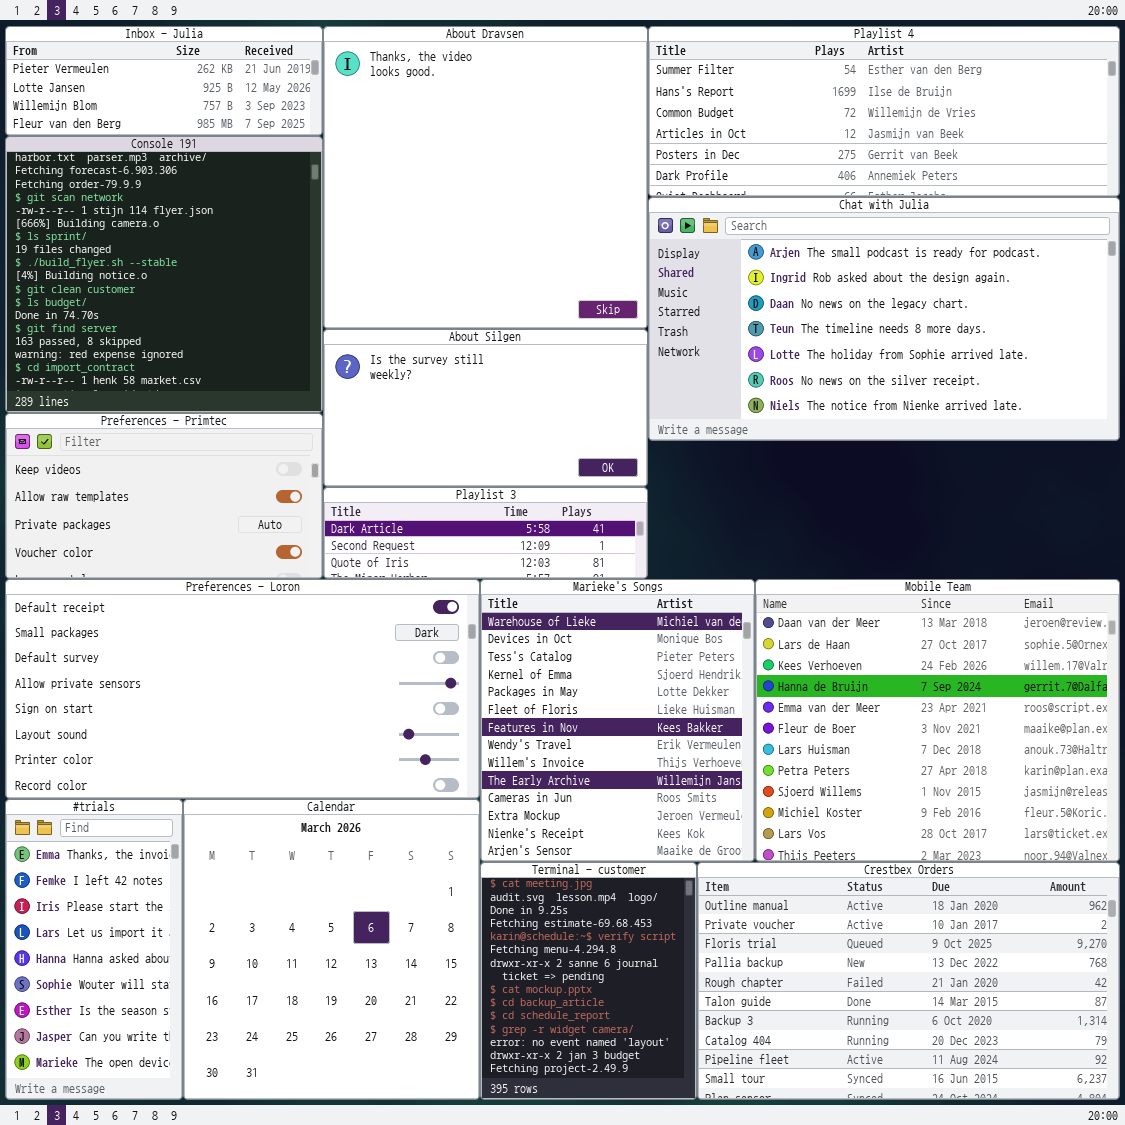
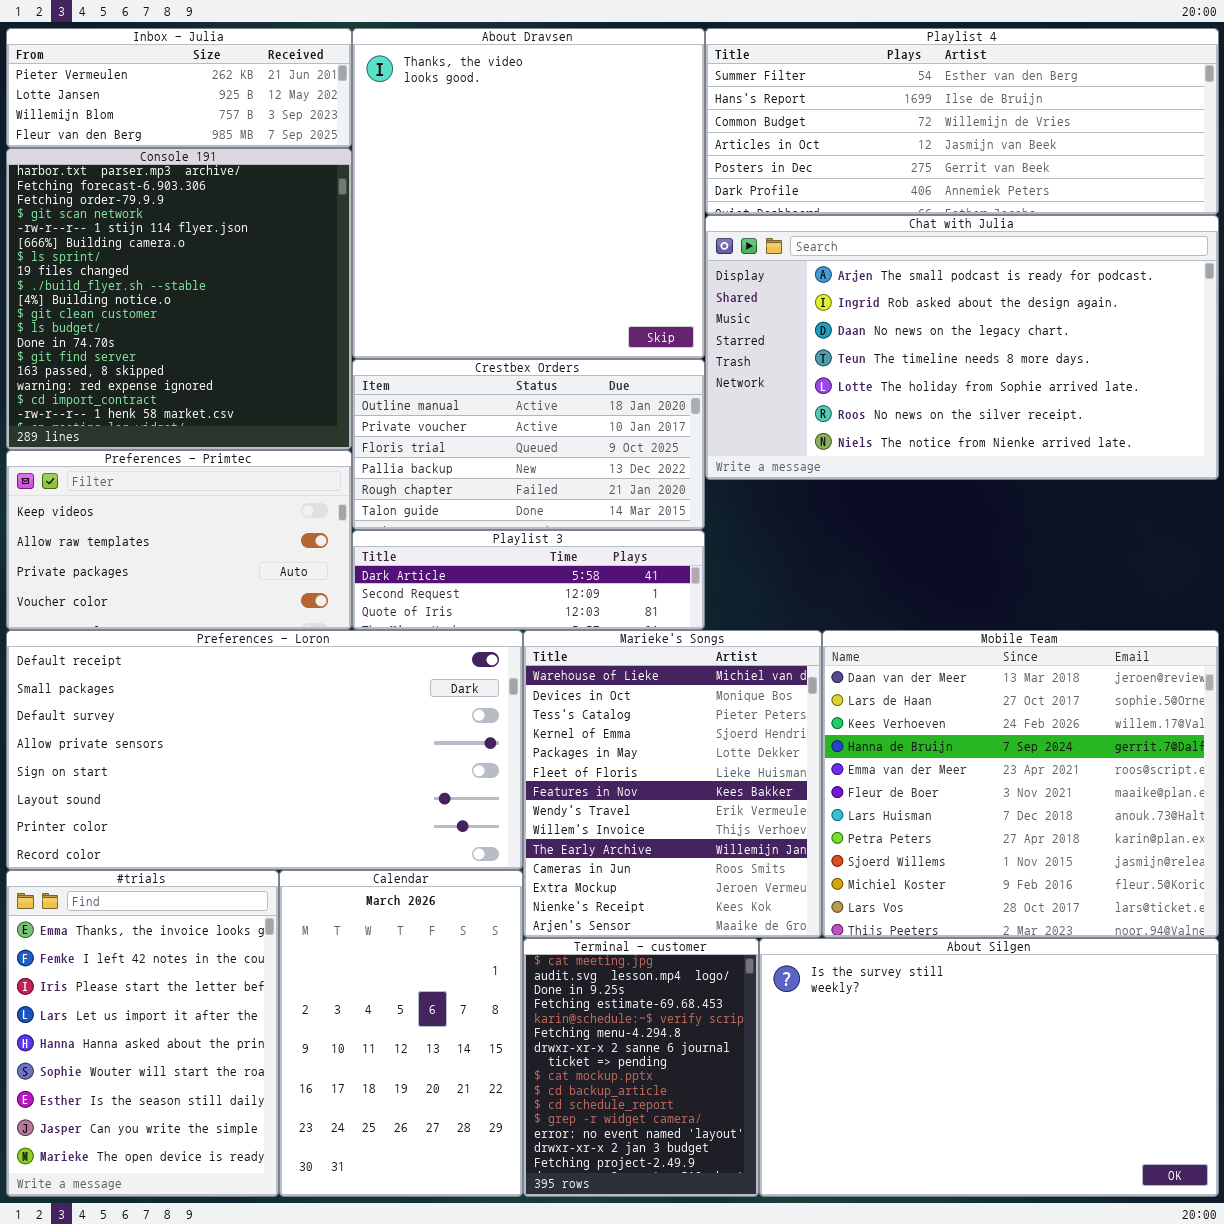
About Silgen: [323,329,648,487] -> [759,938,1219,1197], moved, resized
#trials: [5,799,183,1100] -> [6,870,279,1197], resized
Calendar: [183,799,480,1100] -> [279,870,523,1197], resized
Crestbex Orders: [697,862,1120,1100] -> [352,359,705,530], moved, resized

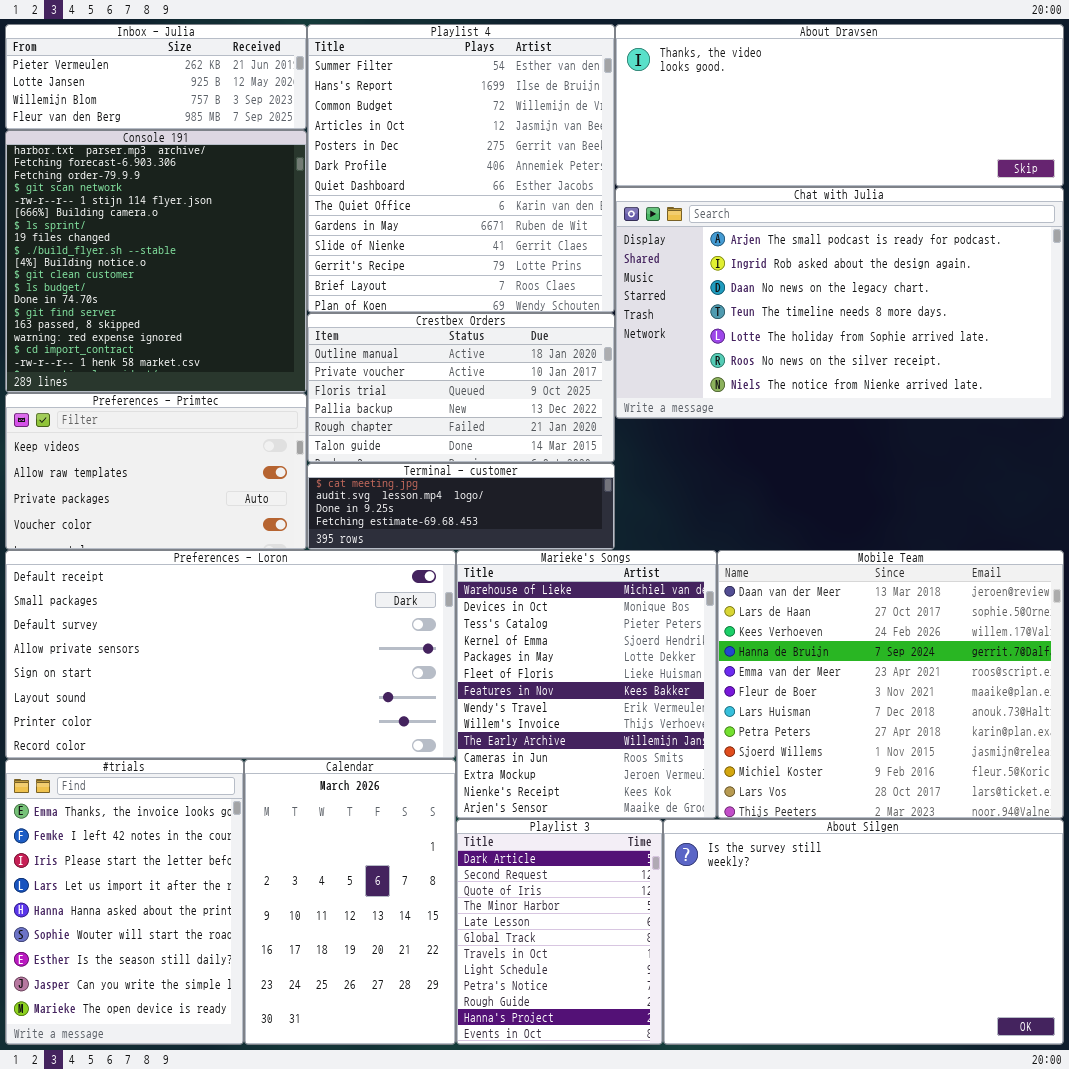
About Dravsen: [352,28,705,359] -> [615,24,1064,187], moved, resized
Playlist 4: [705,28,1219,215] -> [307,24,615,313], moved, resized
Playlist 3: [352,530,705,630] -> [456,819,663,1045], moved, resized
Terminal - customer: [523,938,759,1197] -> [307,463,615,550], moved, resized

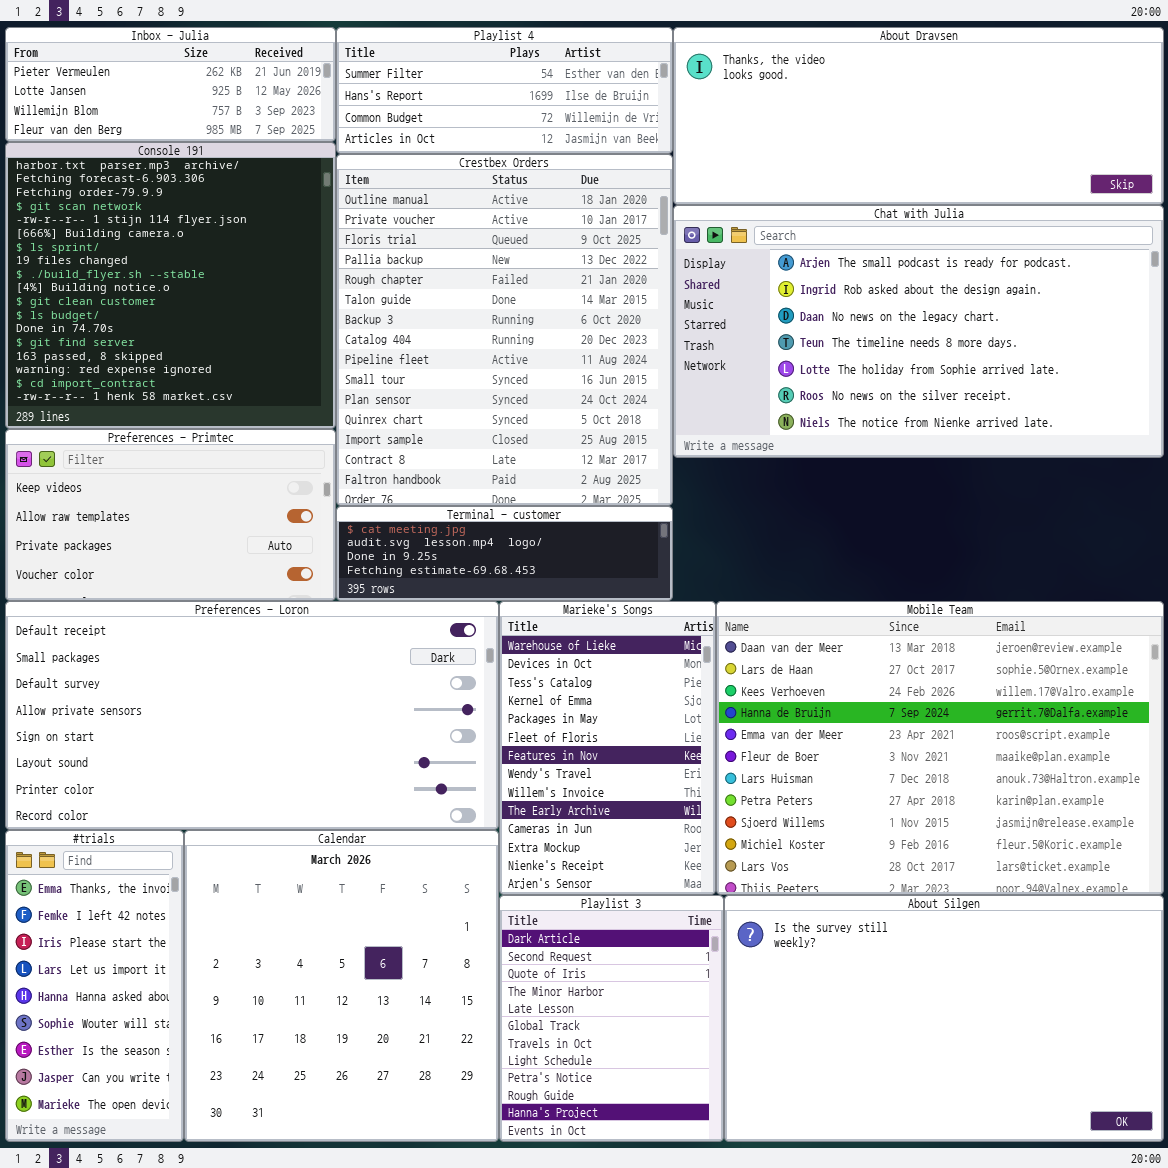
Playlist 4: [307,24,615,313] -> [336,27,673,154], resized
Crestbex Orders: [307,313,615,463] -> [336,154,673,506], resized
Marieke's Songs: [456,550,717,819] -> [499,601,716,895], resized
Mobile Team: [717,550,1064,819] -> [716,601,1164,895], resized
#trials: [5,759,244,1045] -> [5,830,184,1142], resized
Calendar: [244,759,456,1045] -> [184,830,499,1142], resized

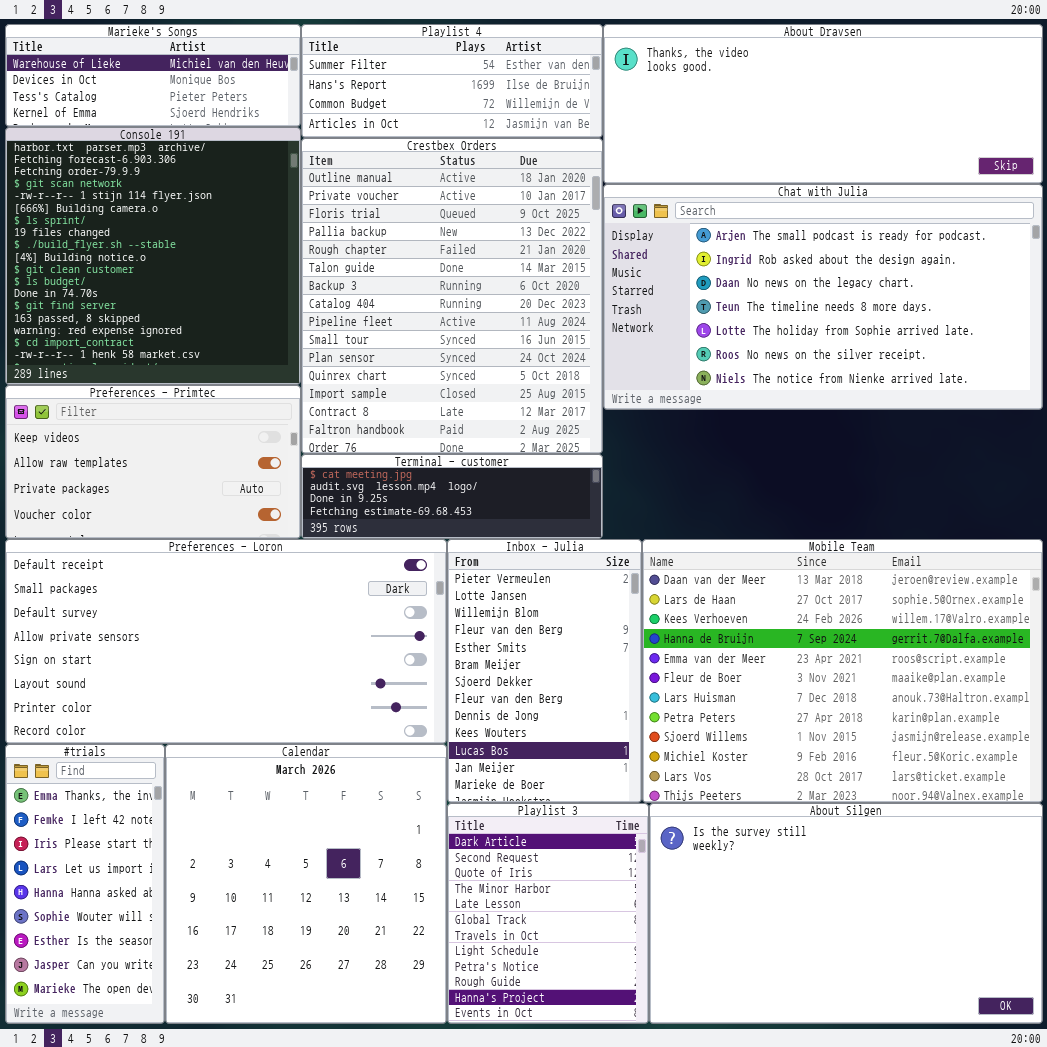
Inbox - Julia: [5,27,336,142] -> [447,539,642,803], moved, resized
Marieke's Songs: [499,601,716,895] -> [5,24,301,127], moved, resized

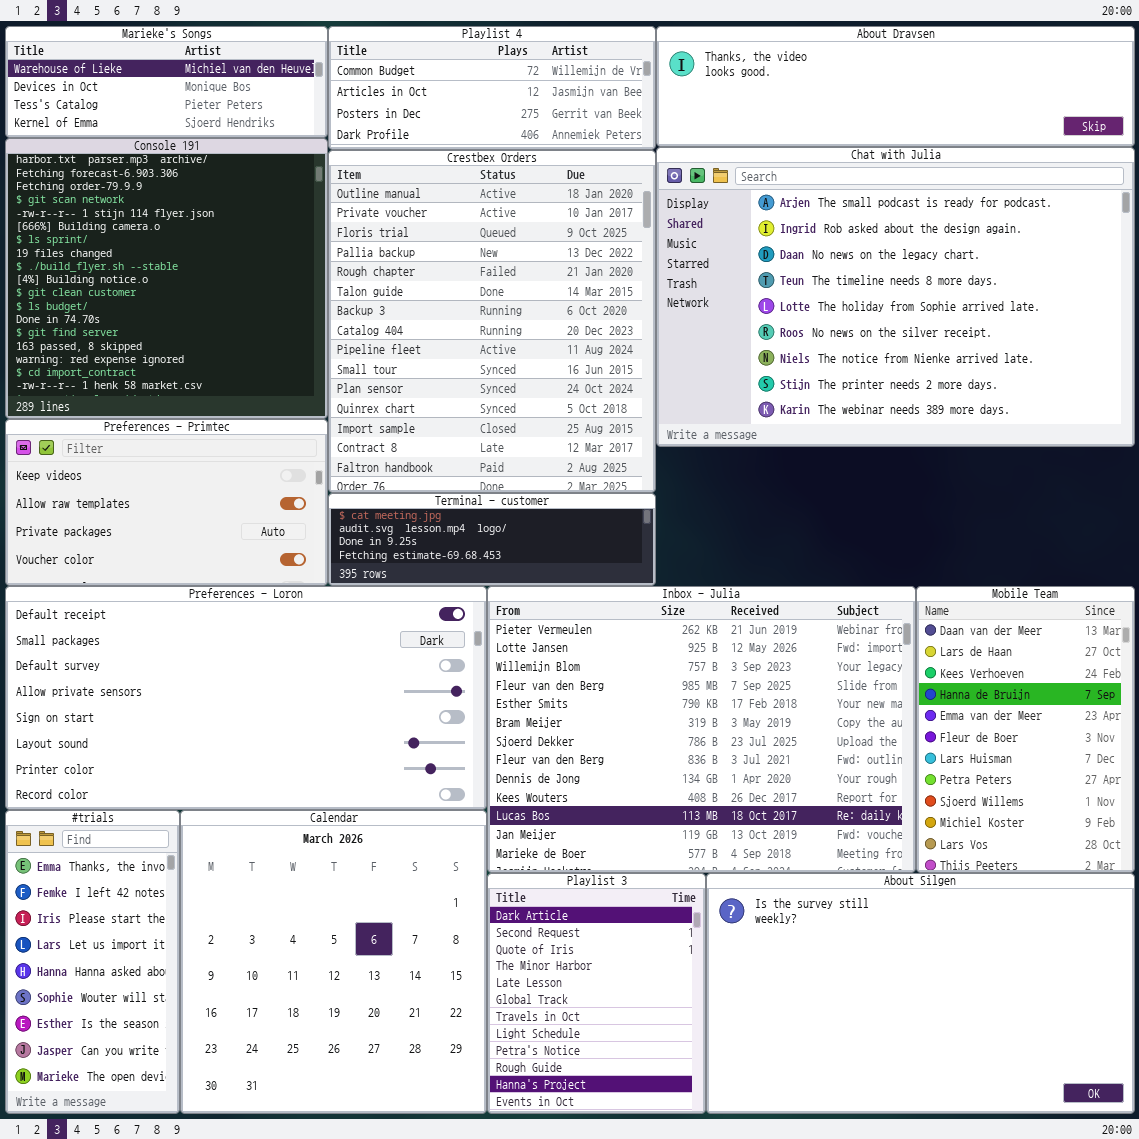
Playlist 4: [301,24,603,138] -> [328,26,656,150], scrolled down 2 rows
About Dravsen: [603,24,1043,184] -> [656,26,1135,147], resized
Chat with Julia: [603,184,1043,410] -> [656,147,1135,447], resized
Inbox - Julia: [447,539,642,803] -> [487,586,916,873], resized
Mobile Team: [642,539,1043,803] -> [916,586,1135,873], resized

